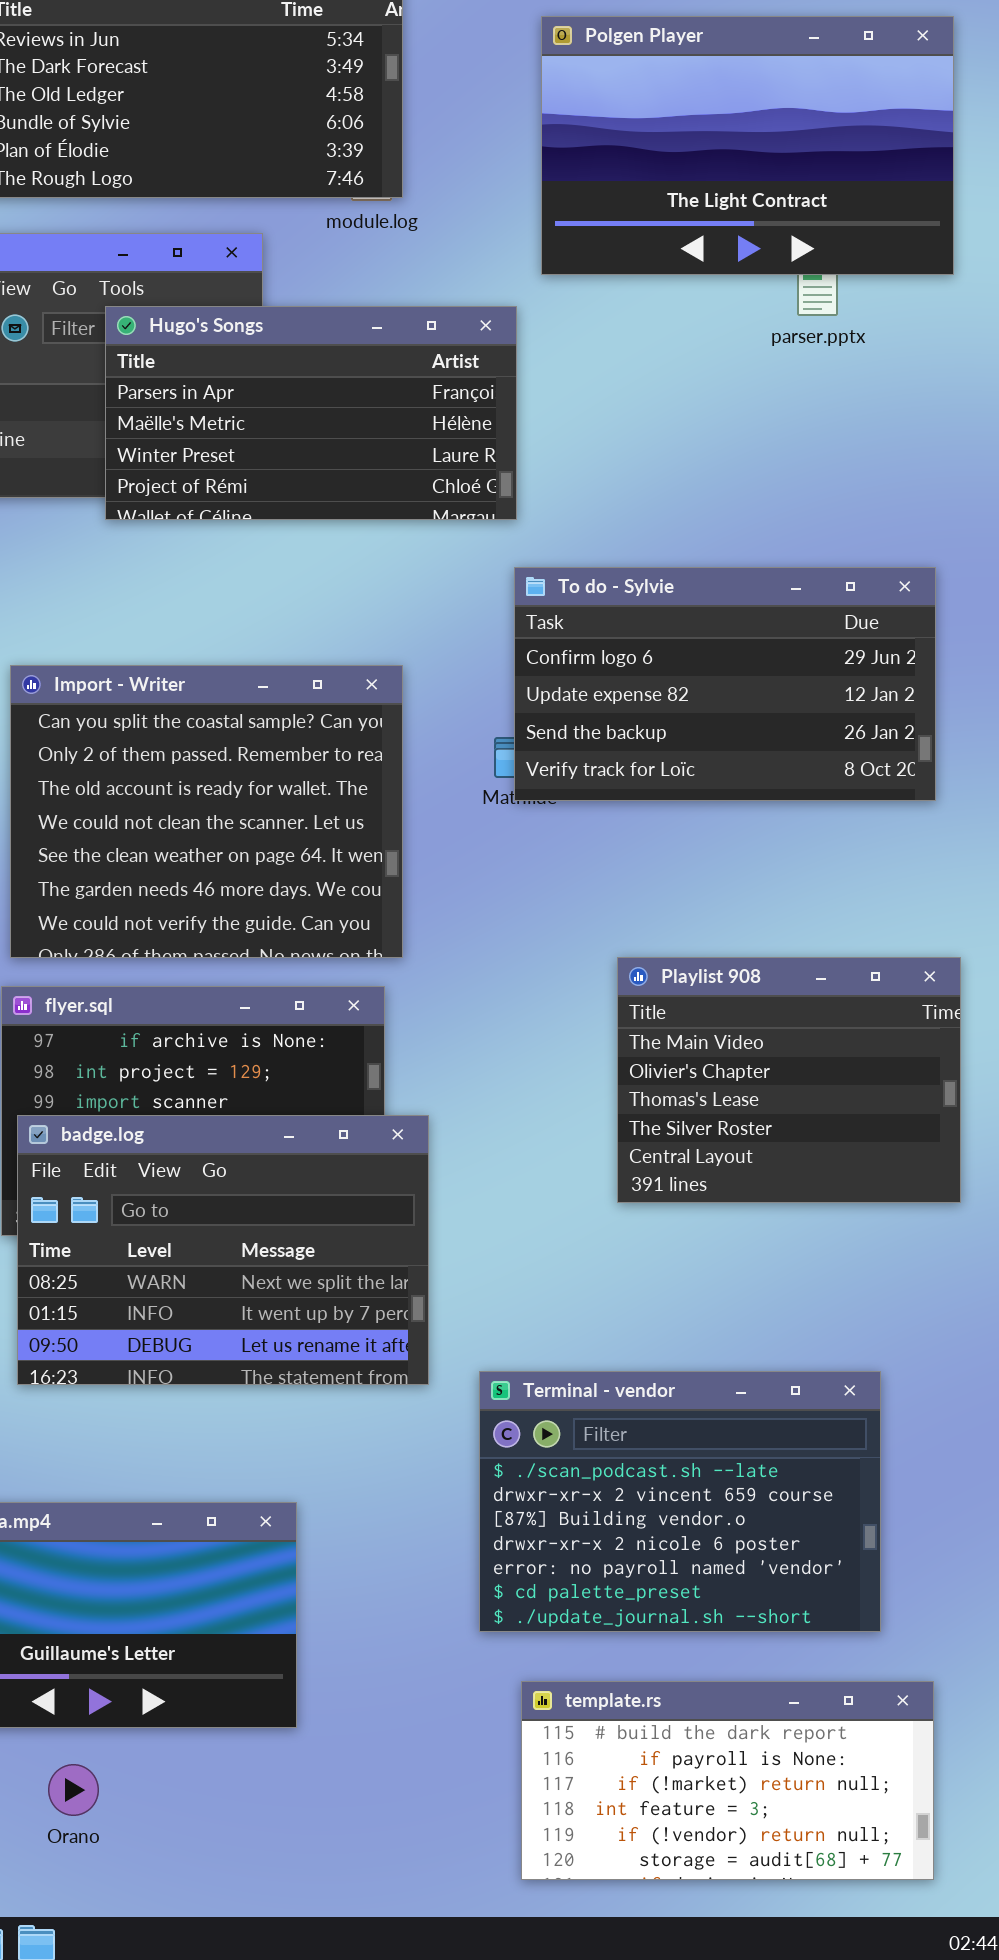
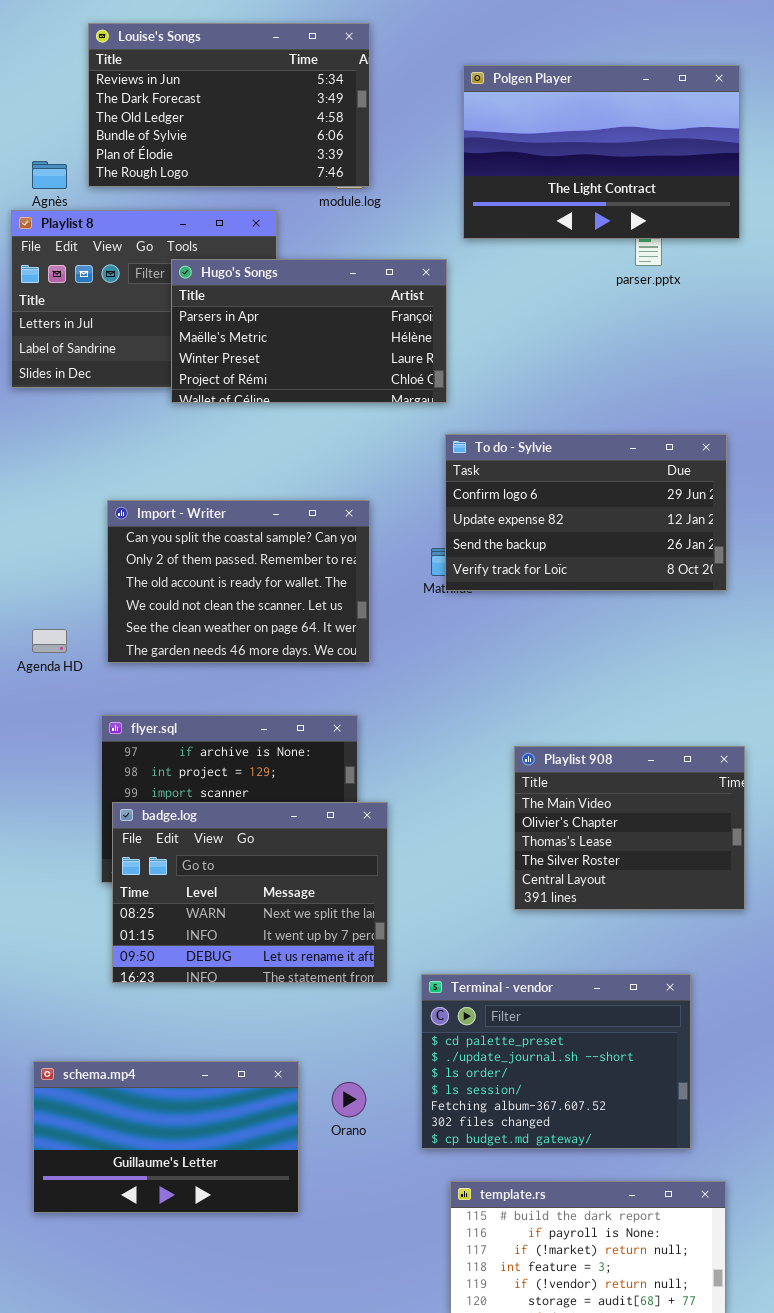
Import - Writer: [10,665,403,958] -> [107,500,370,663], resized
Playlist 908: [617,957,961,1203] -> [514,746,745,910], moved
Terminal - vendor: [479,1371,881,1632] -> [421,974,691,1149], scrolled down 5 rows
Orano: [48,1764,99,1816] -> [332,1082,366,1117], moved

